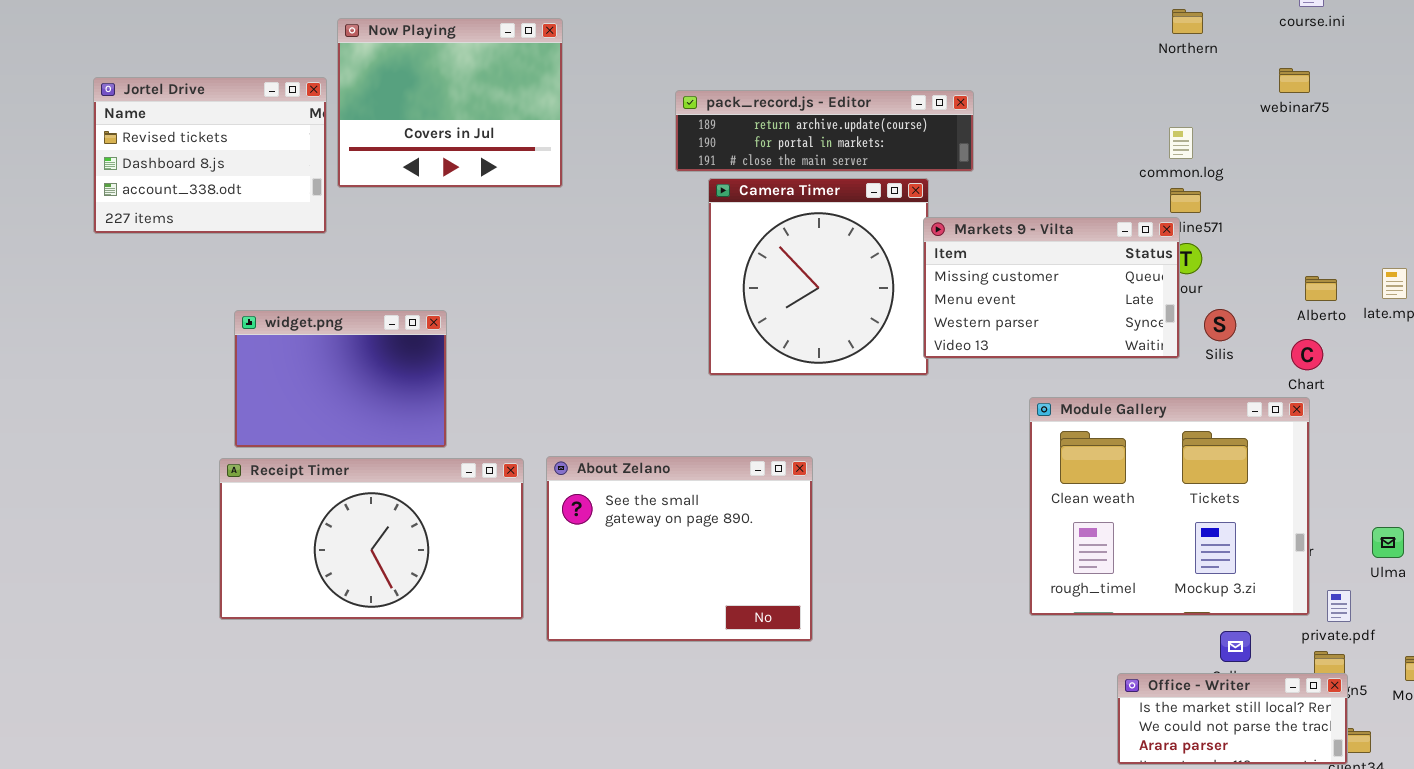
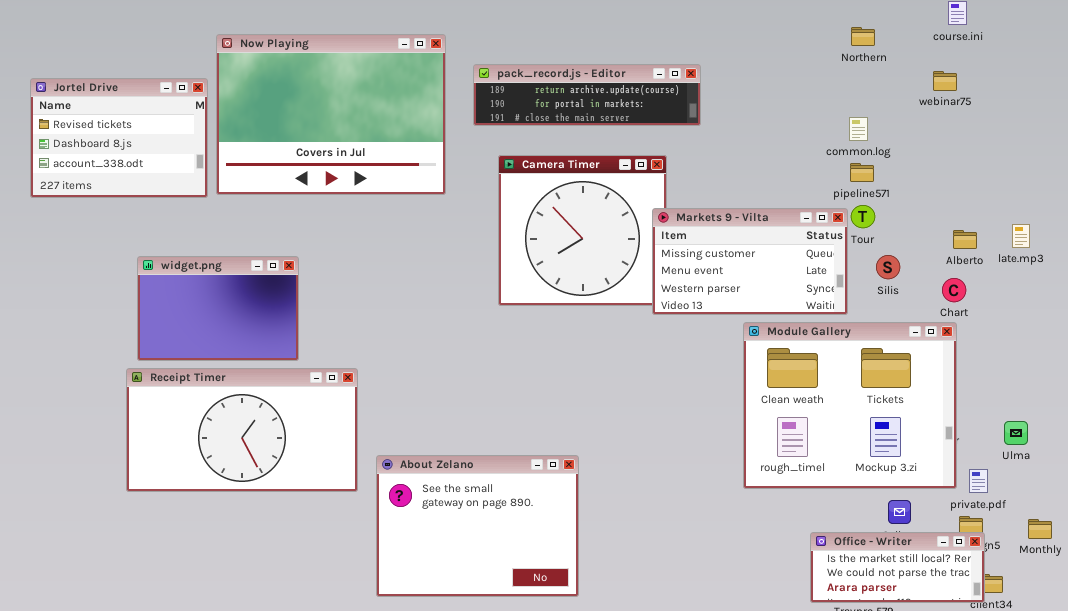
Now Playing: [337,18,563,188] -> [216,34,446,195], resized
pack_record.js - Editor: [675,90,974,172] -> [473,64,701,126], moved
Markets 9 - Vilta: [923,217,1180,359] -> [652,208,848,315], moved
About Zelano: [546,456,813,642] -> [376,455,579,597], moved

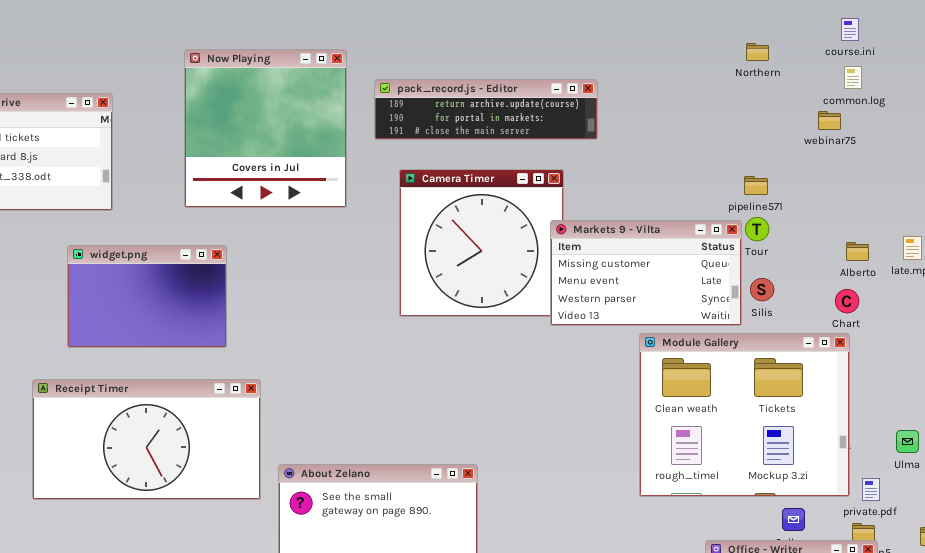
Now Playing: [216,34,446,195] -> [184,49,347,208], resized
webinar75: [933,71,957,91] -> [818,111,841,130], moved
common.log: [849,117,868,141] -> [844,66,862,89], moved
Silis: [876,255,900,279] -> [750,278,774,301], moved
widget.png: [137,256,299,361] -> [67,245,227,348], moved

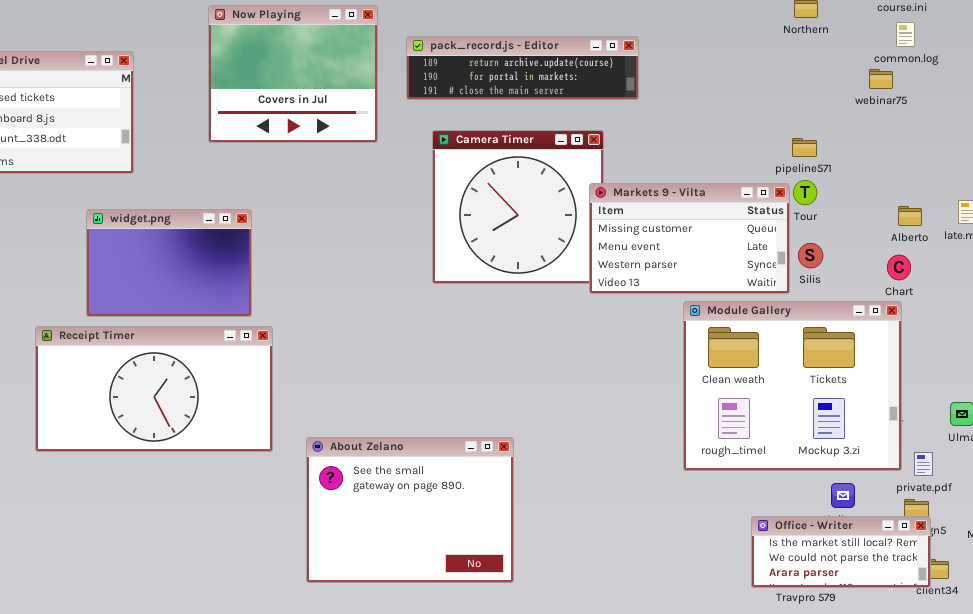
Now Playing: [184,49,347,208] -> [208,5,378,143], resized
Receipt Timer: [32,379,261,500] -> [35,326,273,452], moved

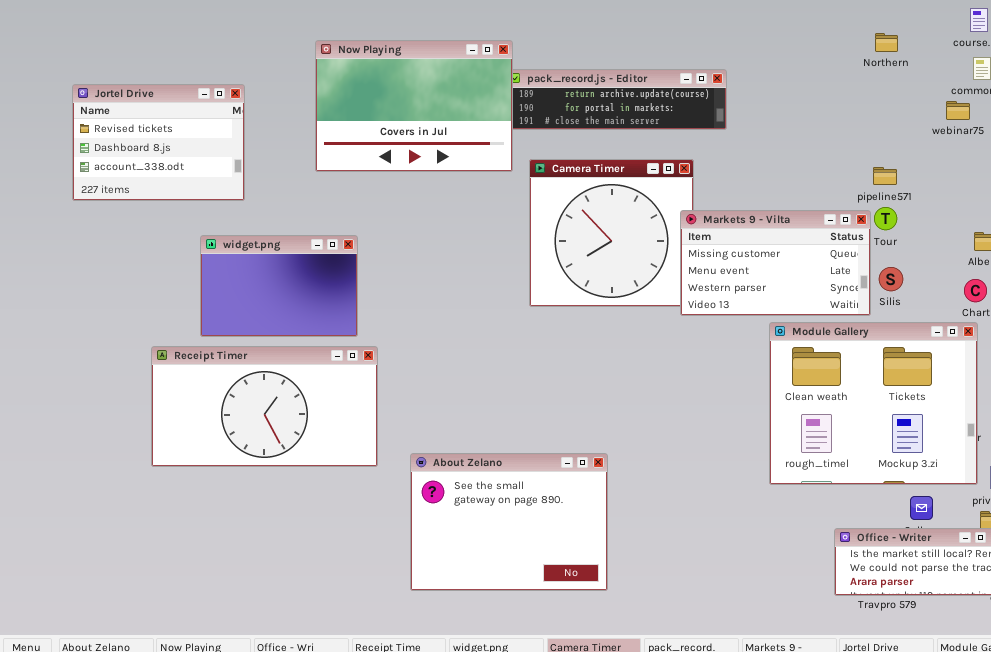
Now Playing: [208,5,378,143] -> [315,40,513,172], resized

